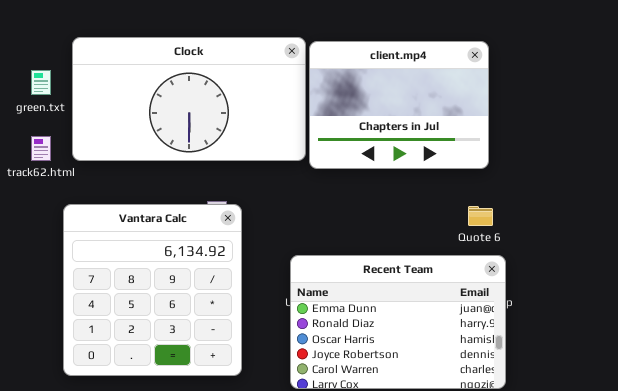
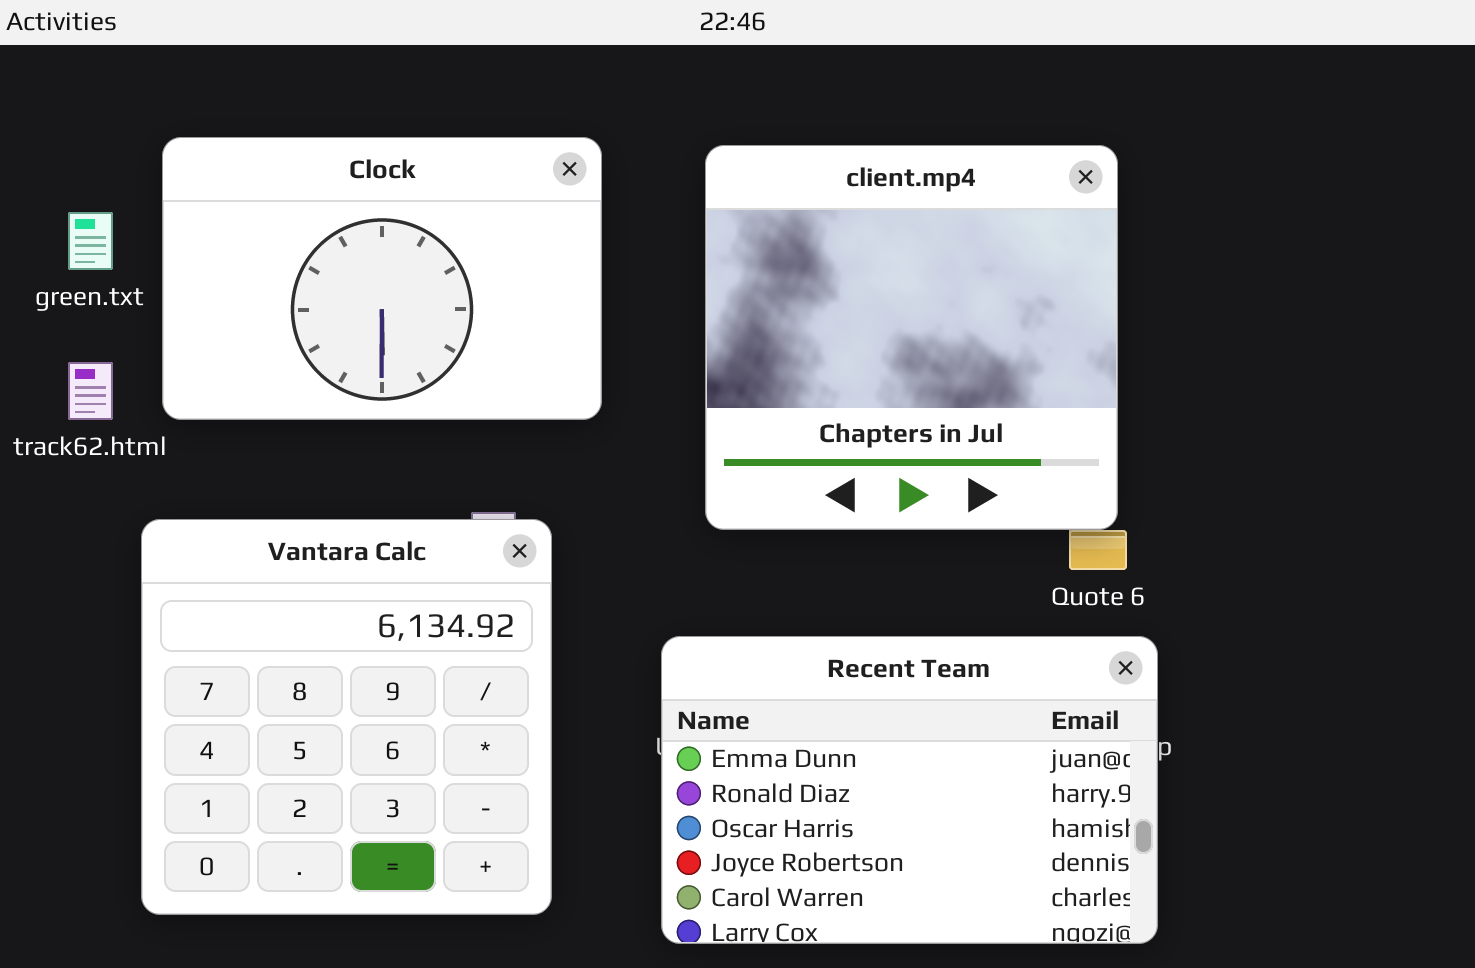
Clock: [72,37,306,161] -> [162,137,602,420], resized
client.mp4: [309,41,489,169] -> [705,145,1118,530], resized

